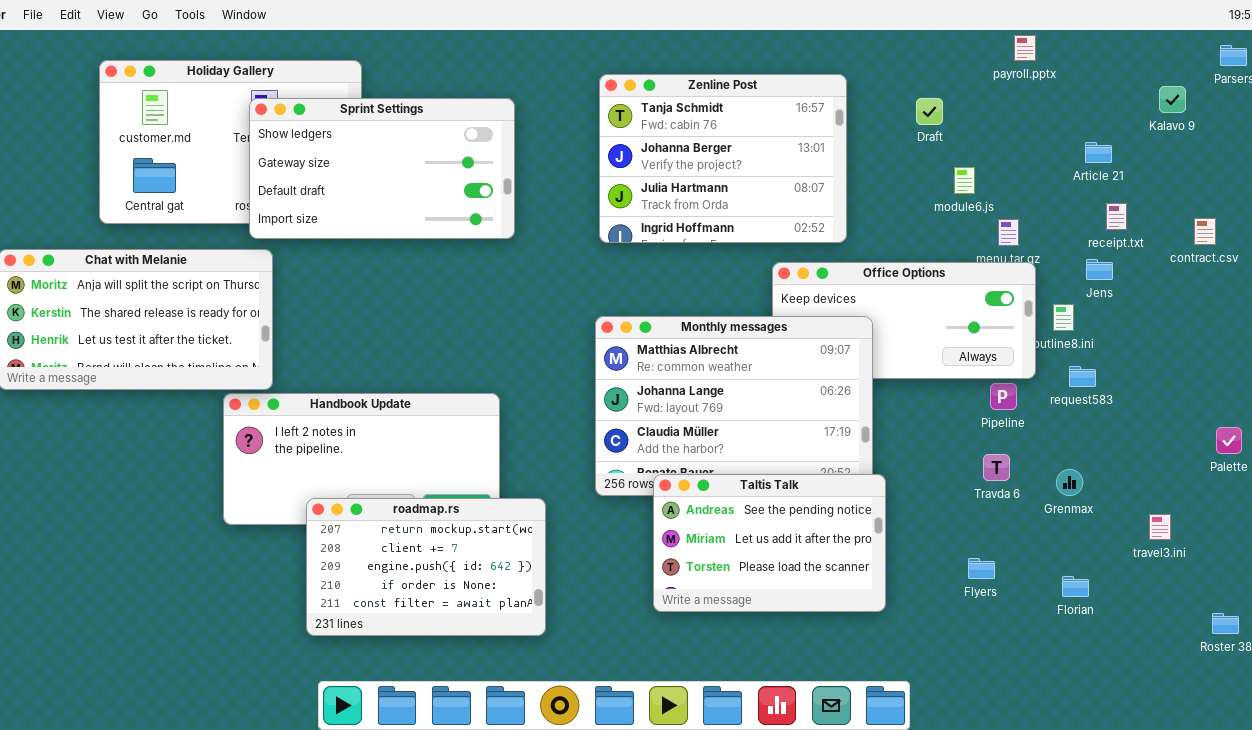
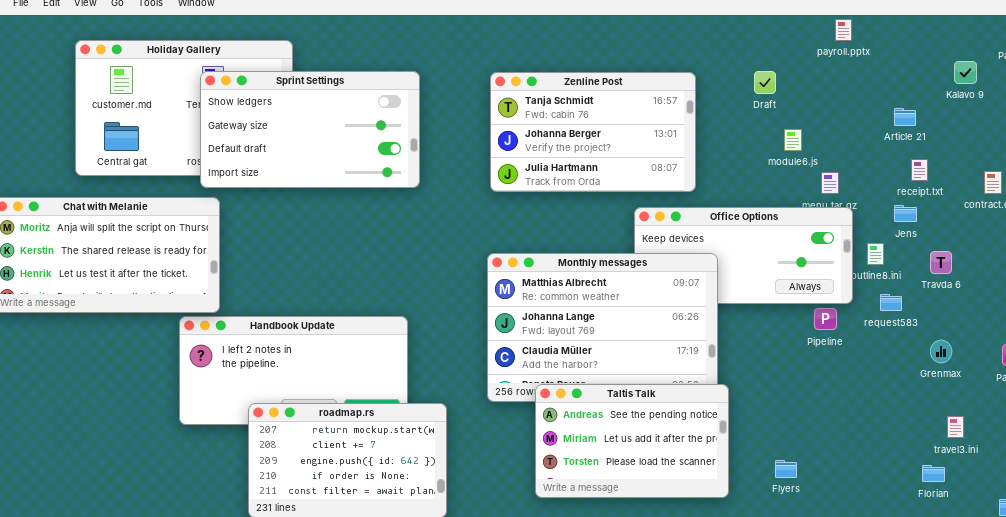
Zenline Post: [599,74,847,243] -> [490,72,696,192], resized
Travda 6: [983,454,1010,481] -> [930,251,952,274], moved
Grenmax: [1056,469,1083,496] -> [930,340,952,363], moved
Flyers: [968,558,995,579] -> [775,460,797,478], moved
Florian: [1062,576,1089,597] -> [922,465,945,482], moved

